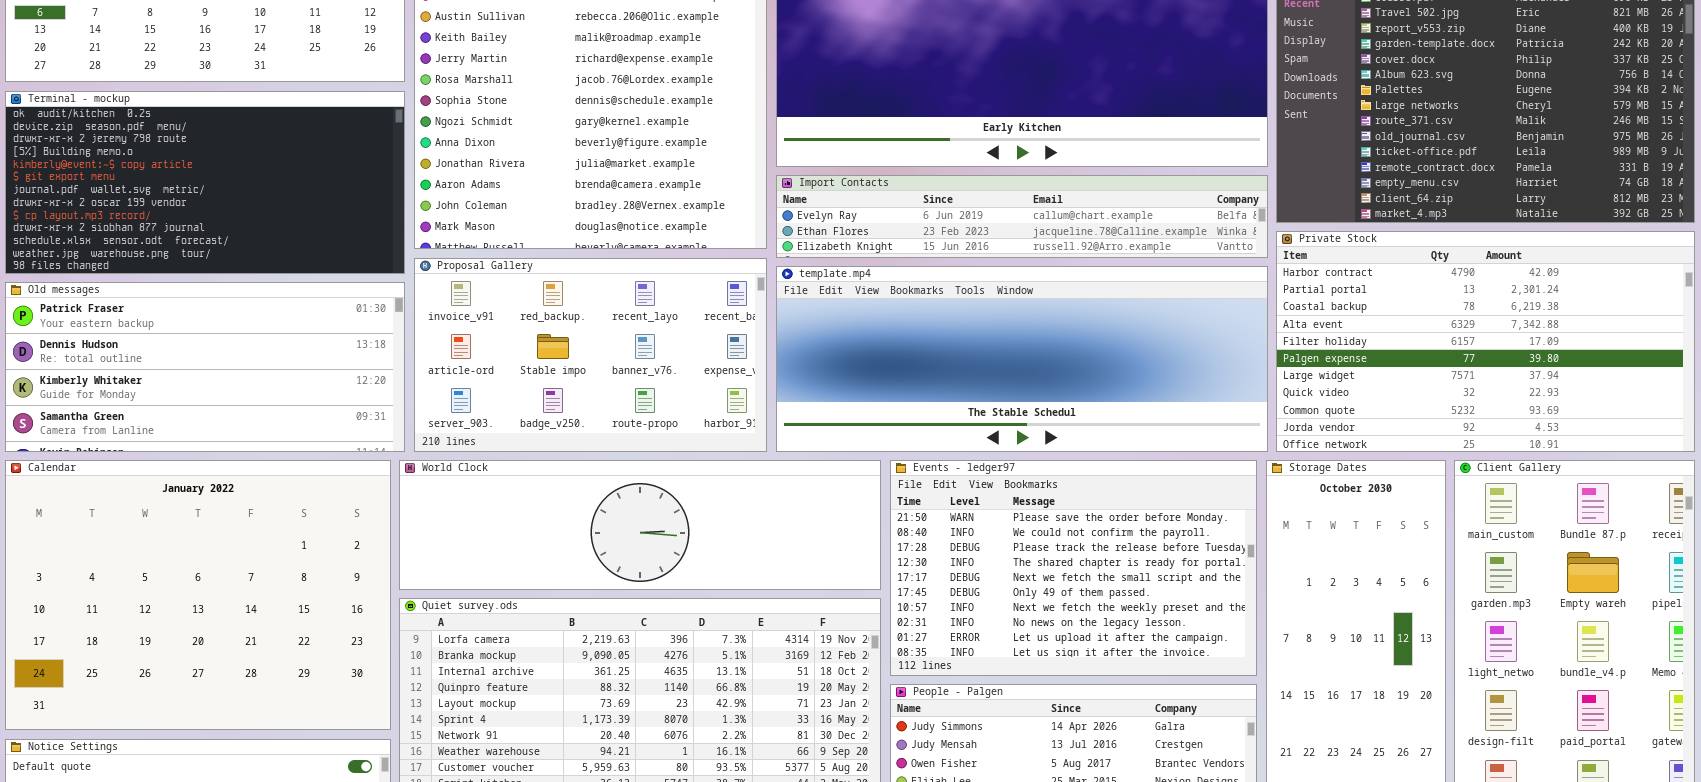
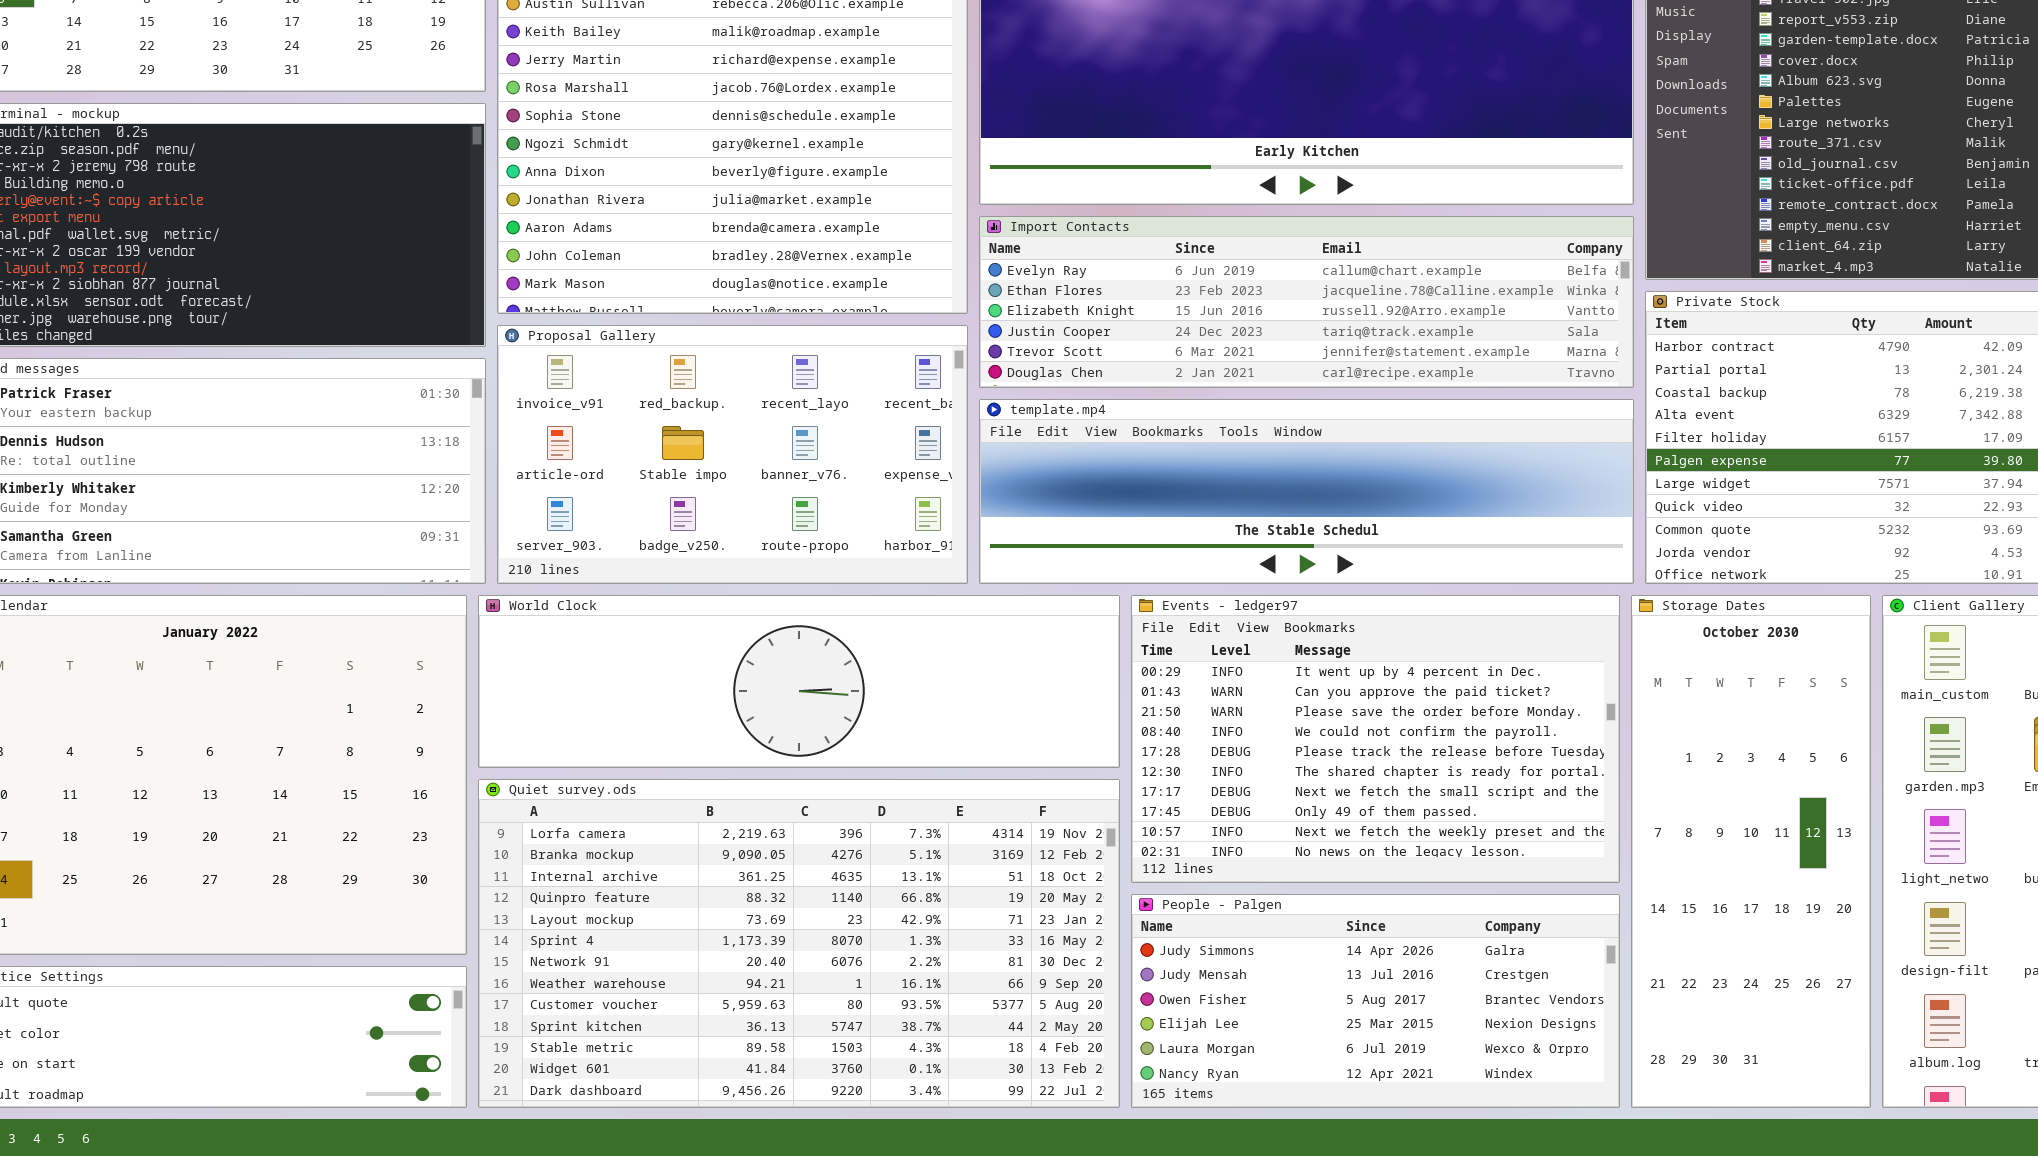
Import Contacts: [776,175,1268,258] -> [979,216,1634,388], resized
template.mp4: [776,266,1268,452] -> [979,399,1634,584], resized
Events - ledger97: [890,460,1257,676] -> [1131,595,1620,883], scrolled up 2 rows

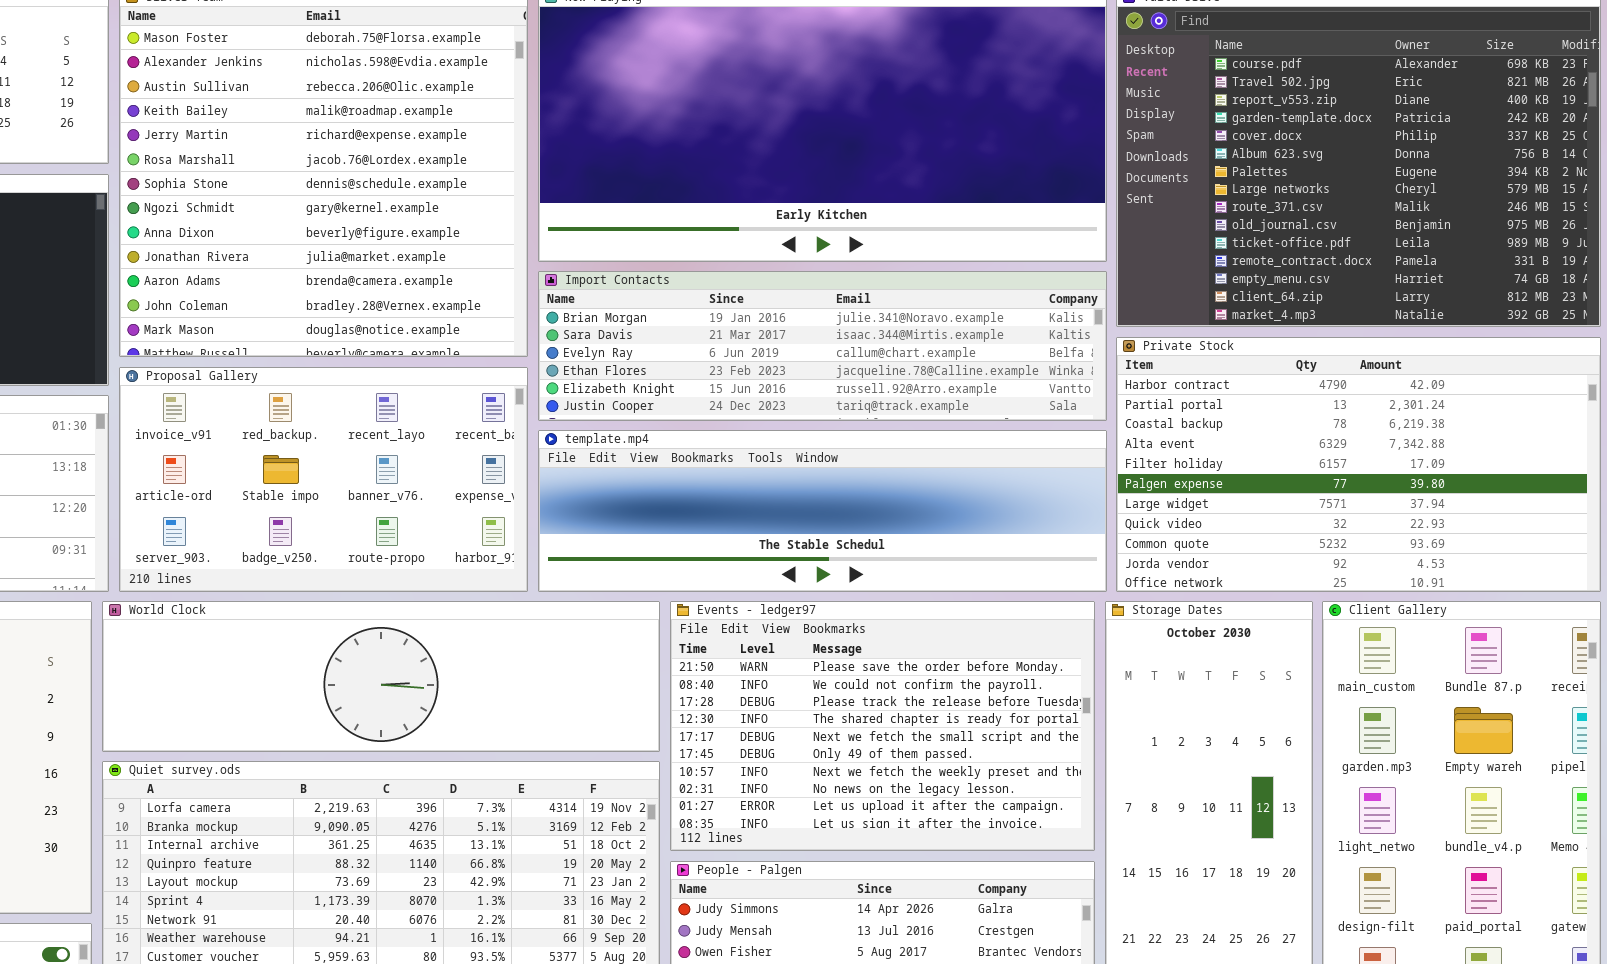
Import Contacts: [979,216,1634,388] -> [538,271,1107,421], scrolled up 2 rows
Events - ledger97: [1131,595,1620,883] -> [670,601,1095,851], scrolled down 2 rows

